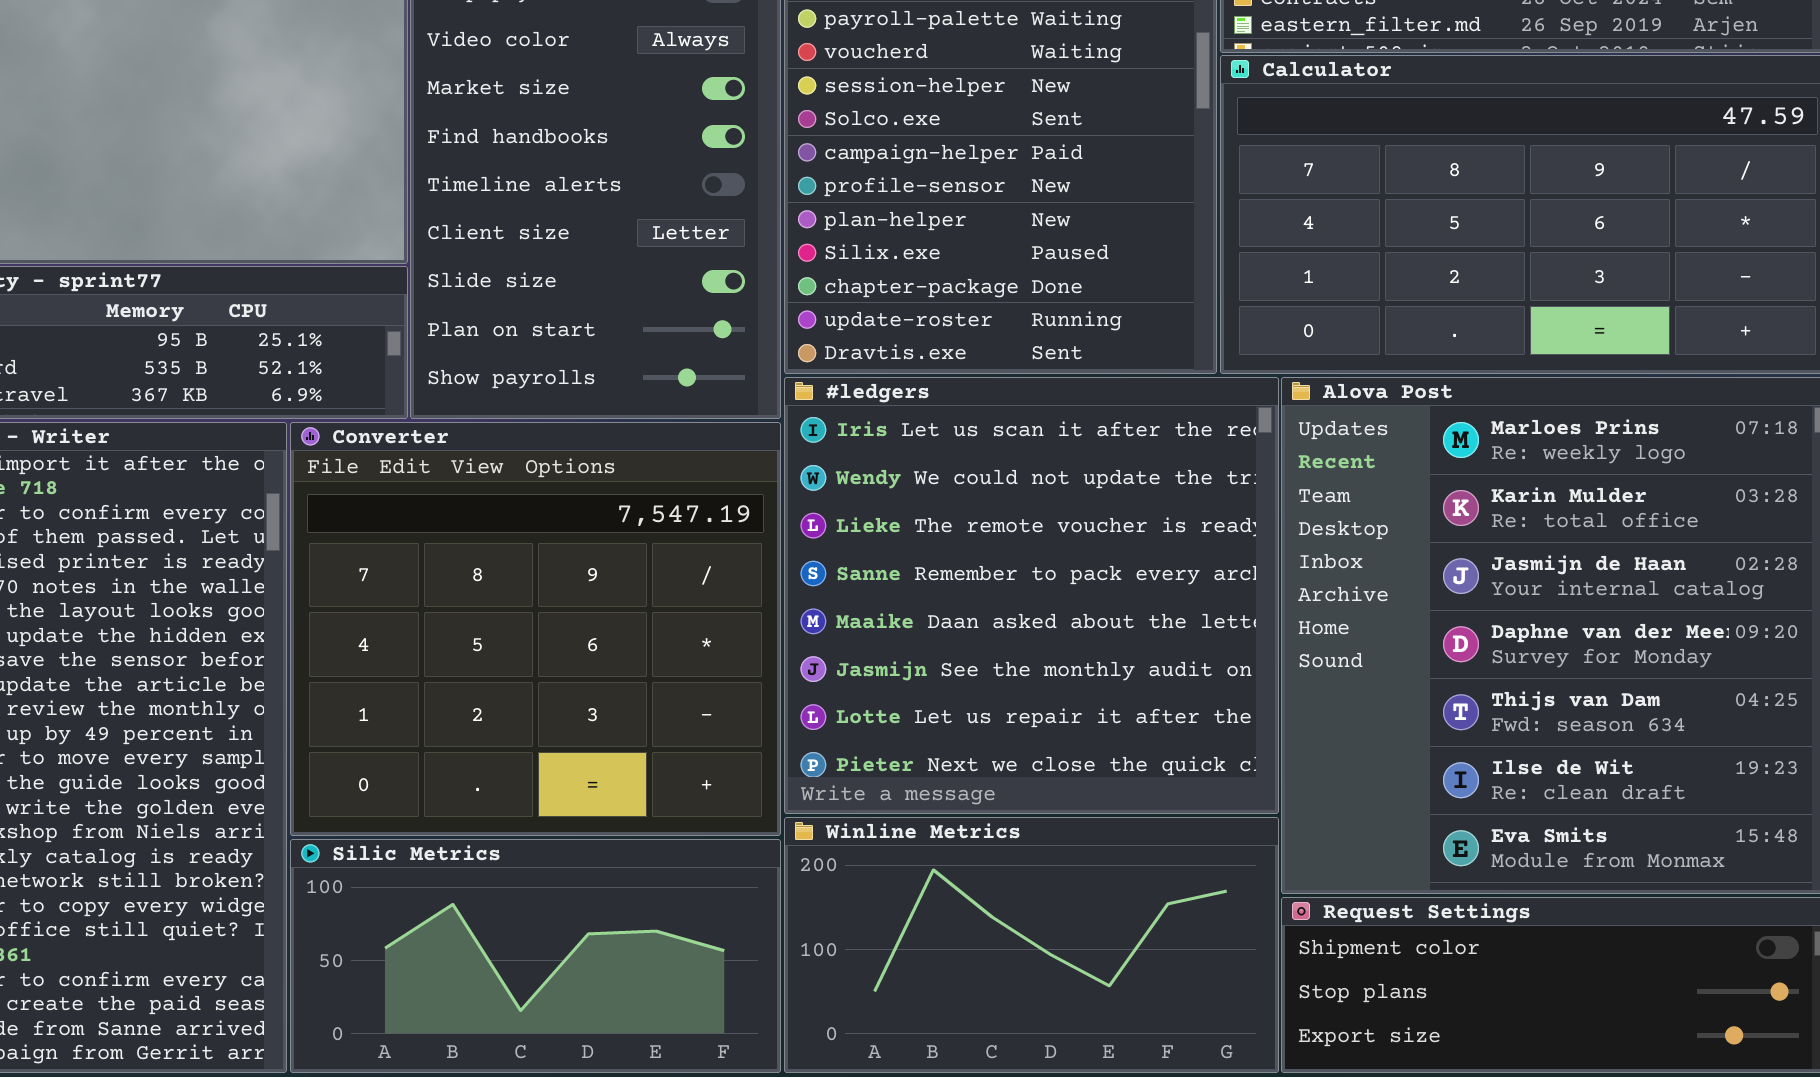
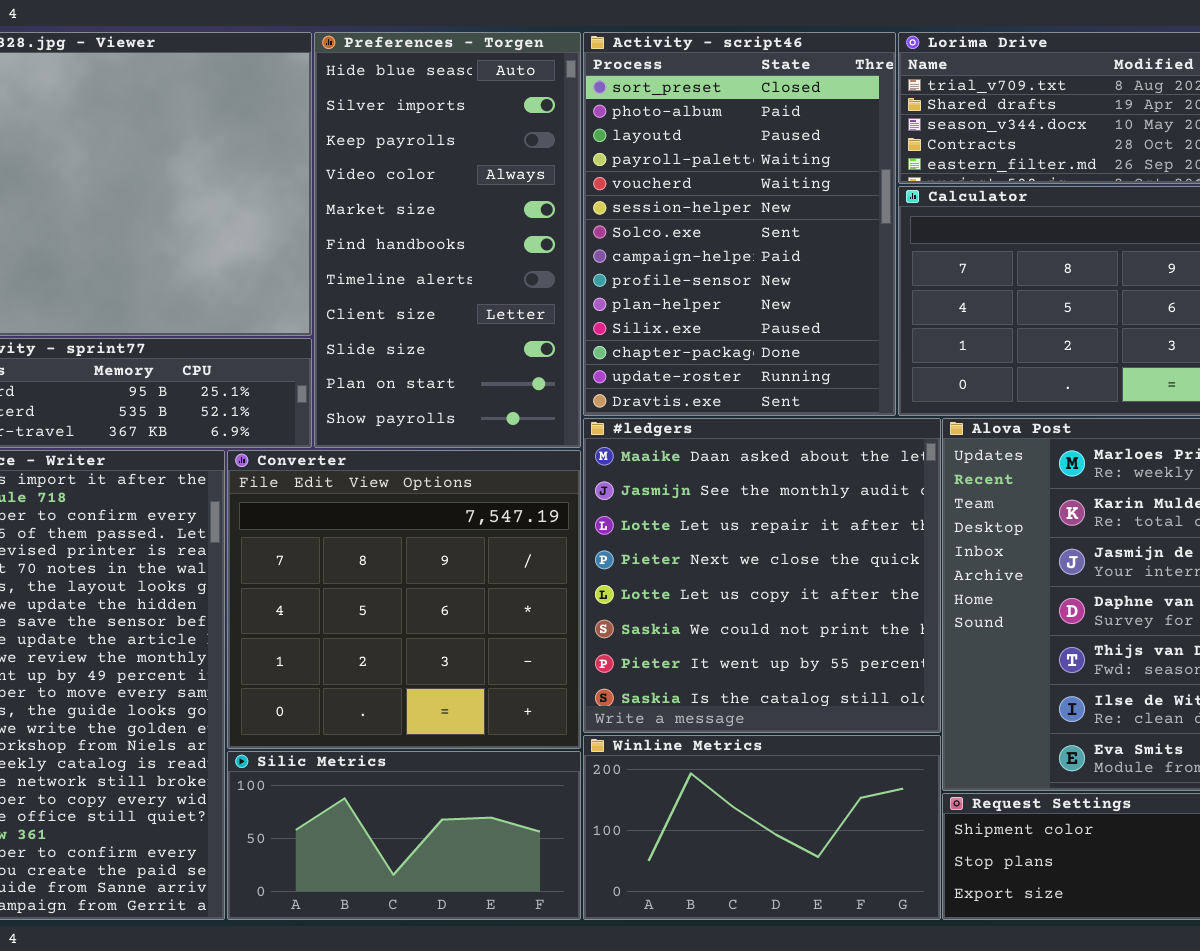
#ledgers: [784,377,1279,814] -> [583,418,941,733], scrolled down 4 rows

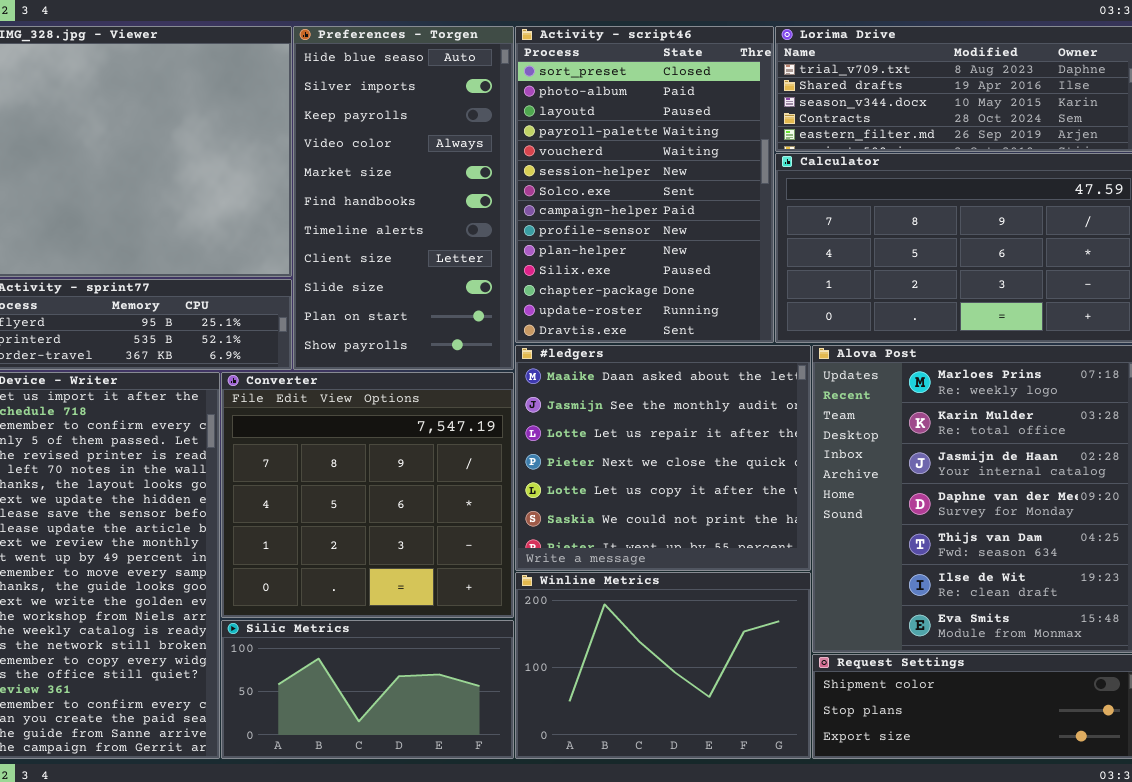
#ledgers: [583,418,941,733] -> [515,345,811,571], resized
Winline Metrics: [583,735,941,920] -> [515,572,811,759], resized

